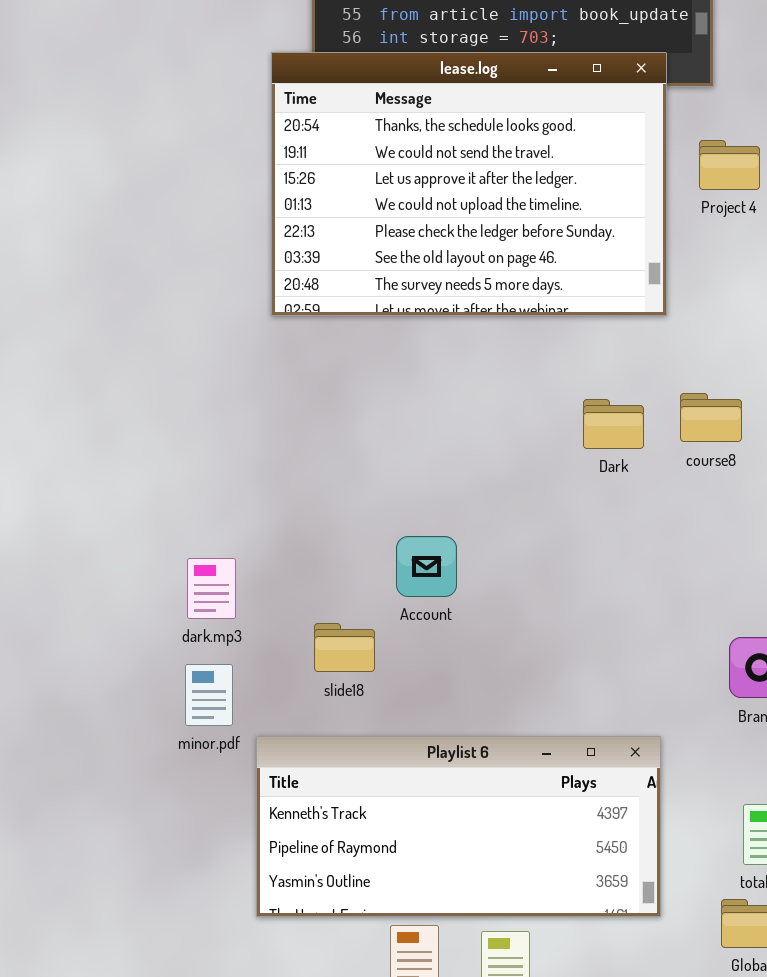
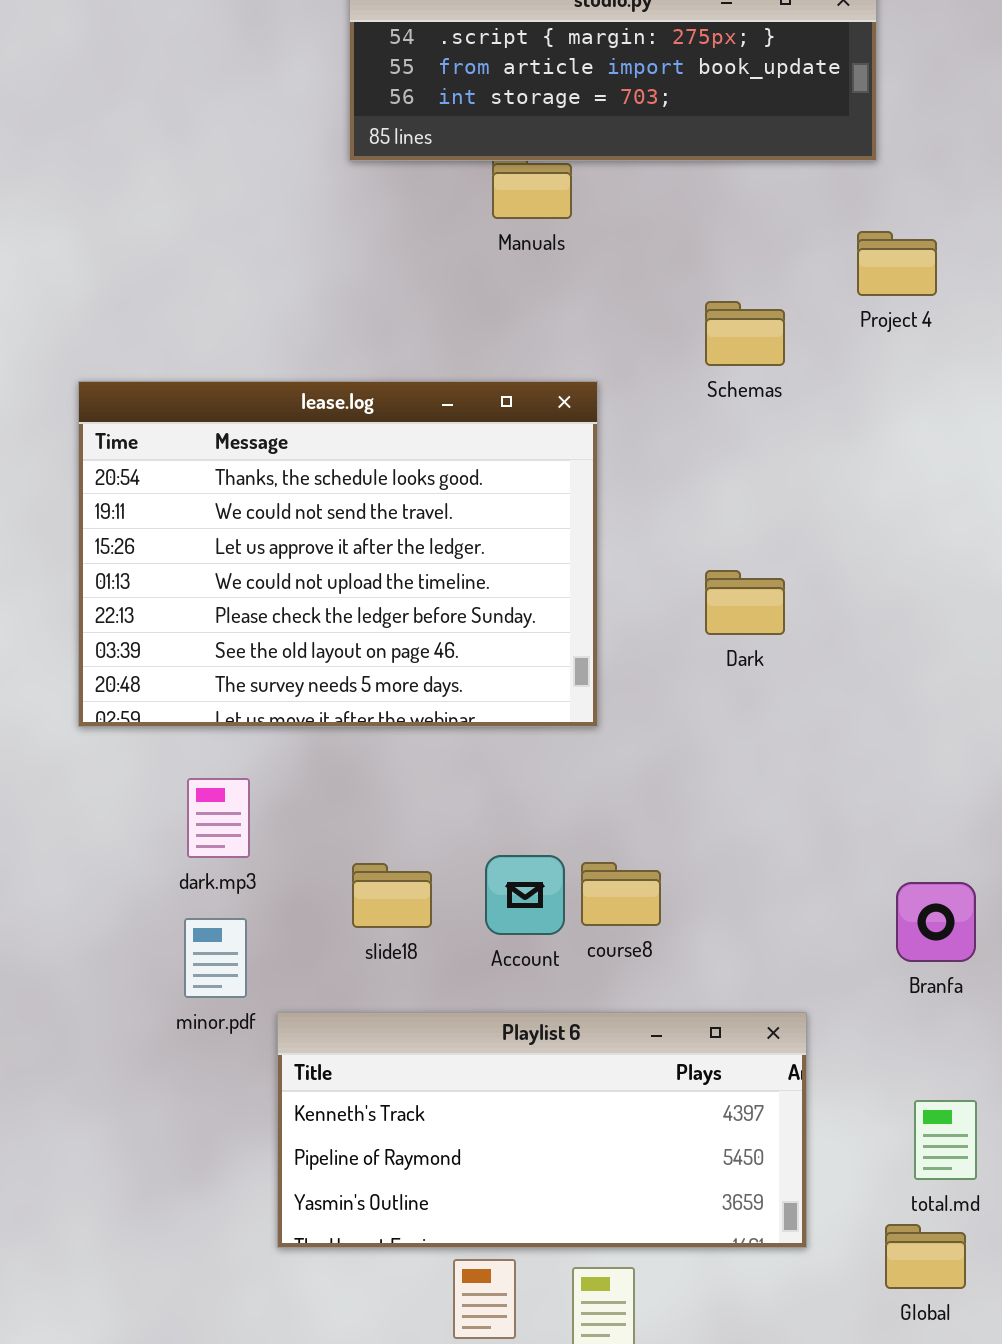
lease.log: [271,52,667,316] -> [78,381,598,727], moved
course8: [680,393,742,442] -> [581,862,661,926], moved
Account: [396,536,457,597] -> [485,855,565,935], moved

